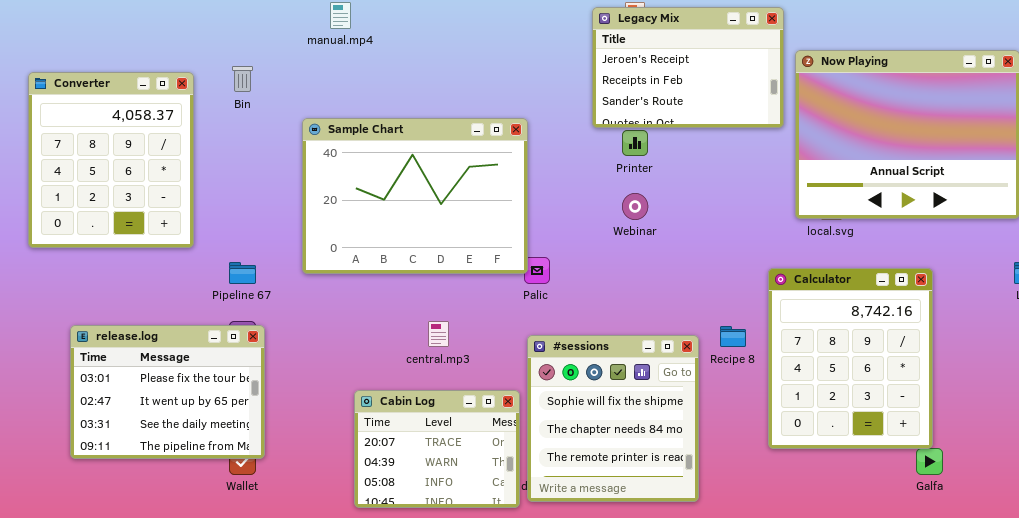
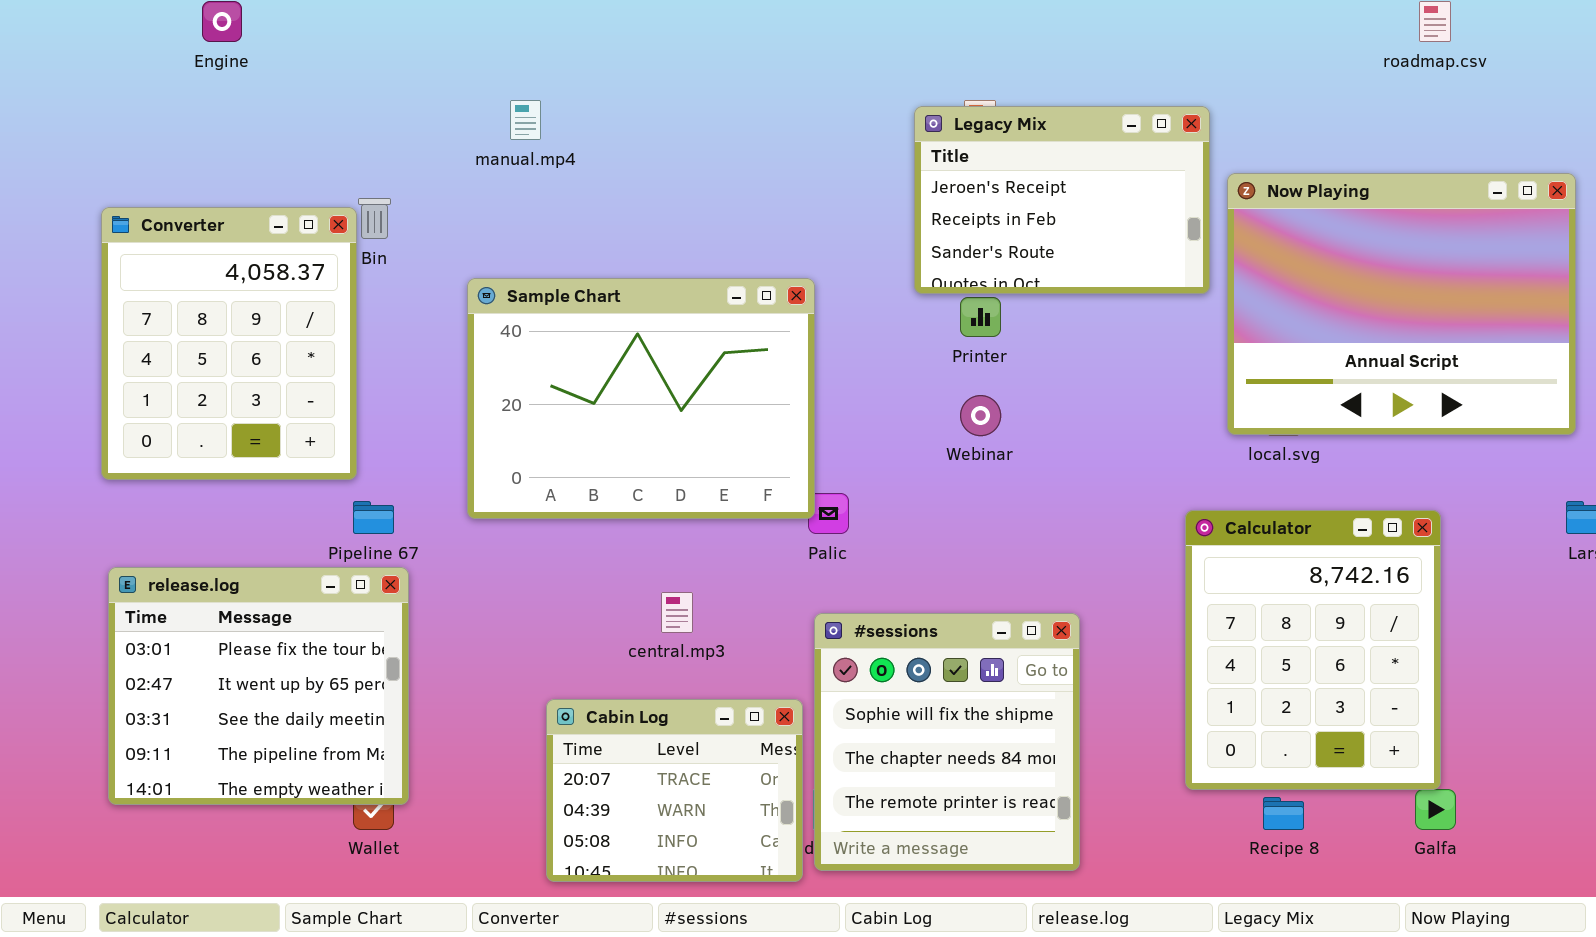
Converter: [28,72,194,248] -> [101,207,357,480], moved
release.log: [70,325,265,459] -> [108,567,409,805], resized
Recipe 8: [720,326,746,347] -> [1263,797,1304,830], moved

